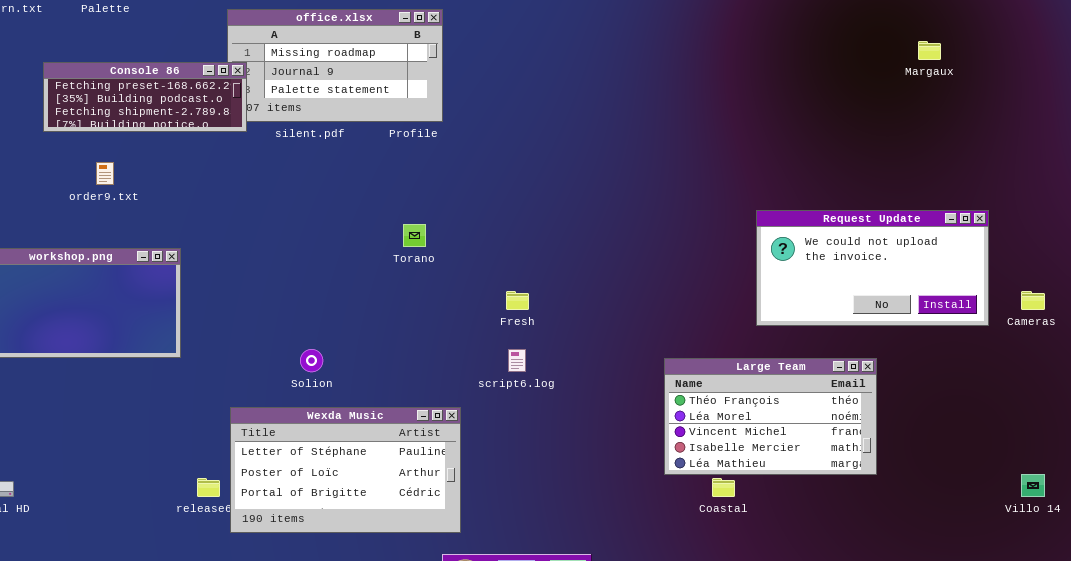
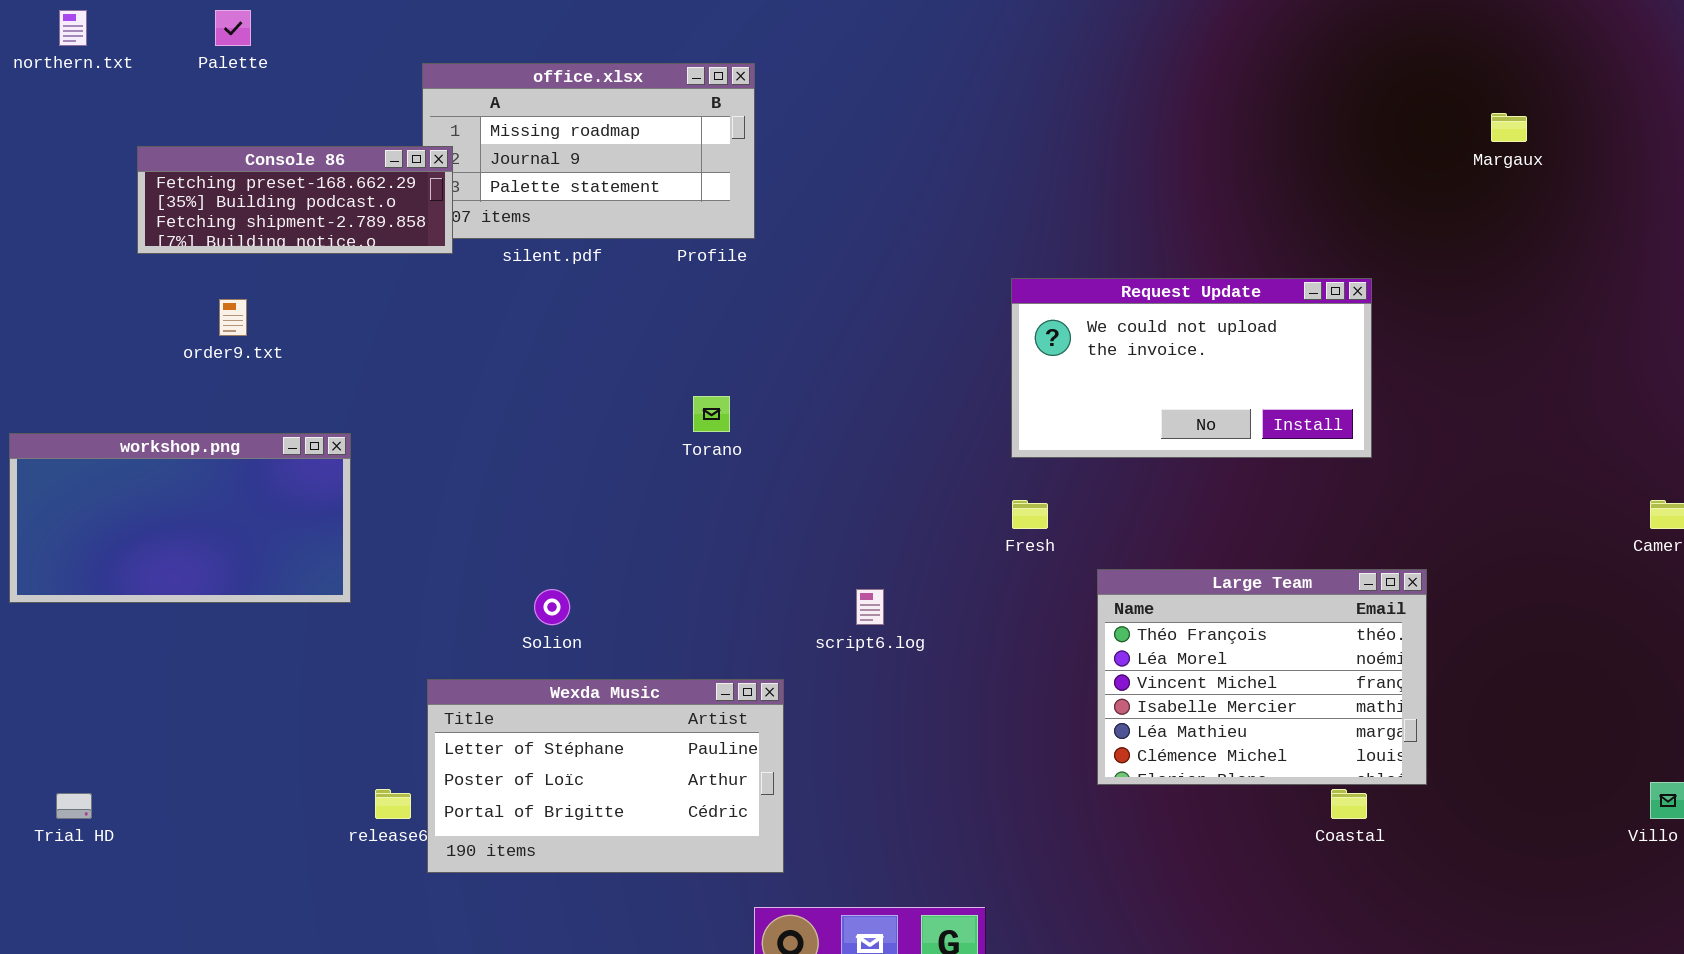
Request Update: [756,210,989,326] -> [1011,278,1372,458], moved
Fresh: [506,291,529,310] -> [1012,500,1048,529], moved
Large Team: [664,358,877,475] -> [1097,569,1427,785], resized
Coastal: [712,478,735,497] -> [1331,789,1367,819], moved

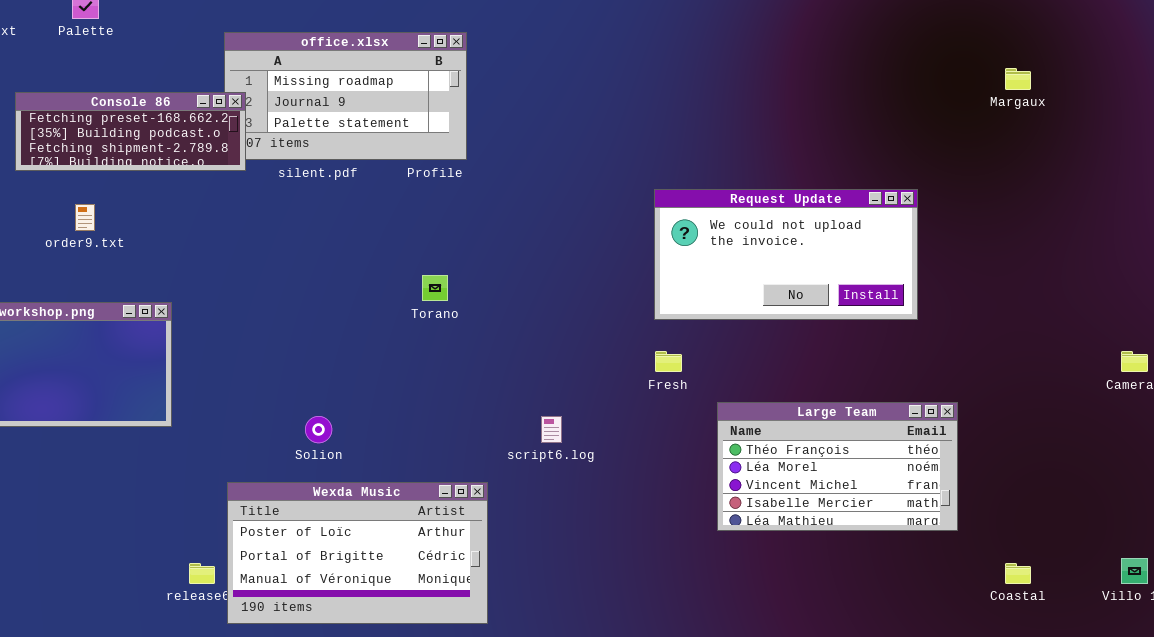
Large Team: [1097,569,1427,785] -> [717,402,958,531], resized
Wexda Music: [427,679,784,873] -> [227,482,488,624], scrolled down 1 row
Coastal: [1331,789,1367,819] -> [1005,563,1031,584], moved

